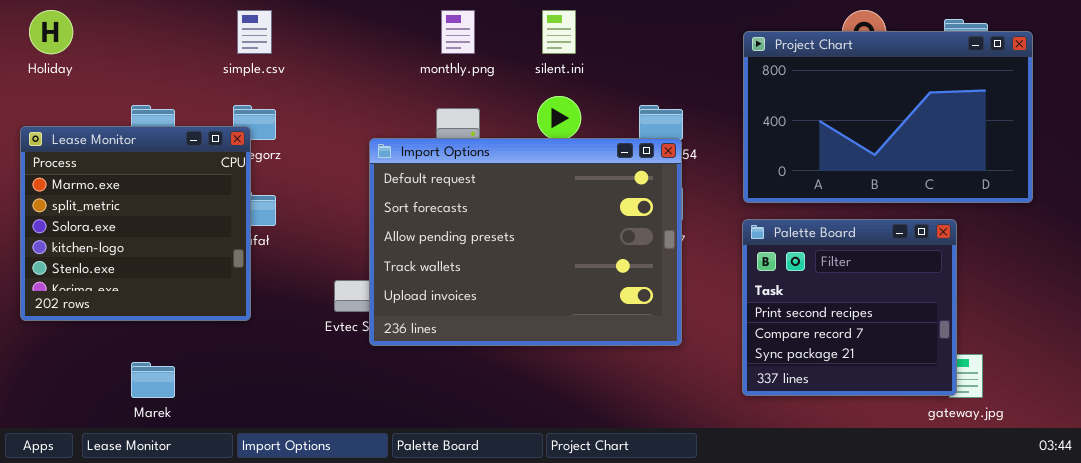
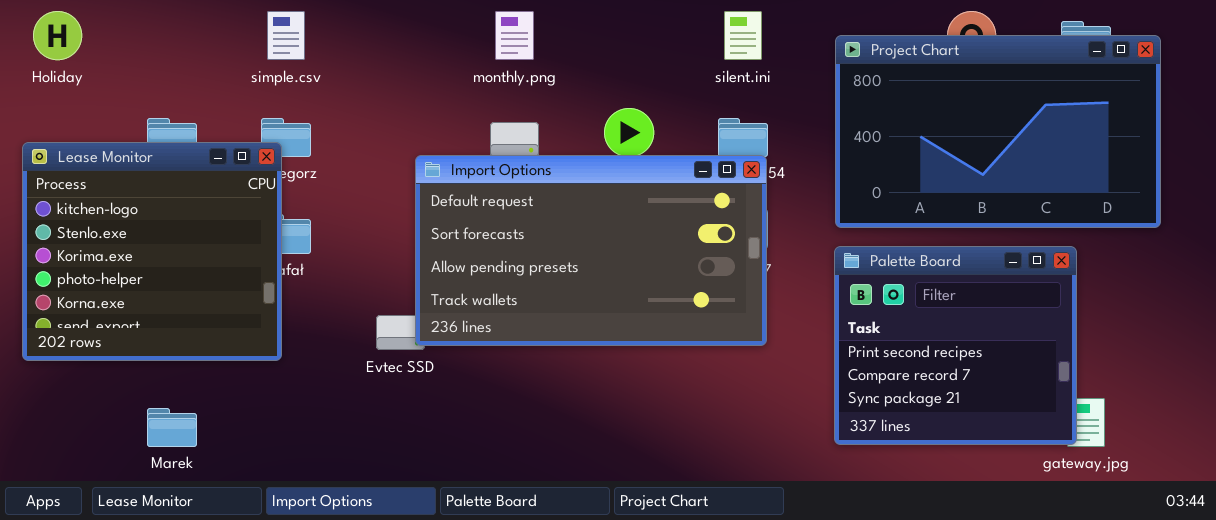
silent.ini: [542,10,576,54] -> [724,11,762,60], moved
Lease Monitor: [20,126,251,321] -> [22,142,282,361], scrolled down 3 rows
Import Options: [369,138,682,346] -> [415,155,767,346], resized

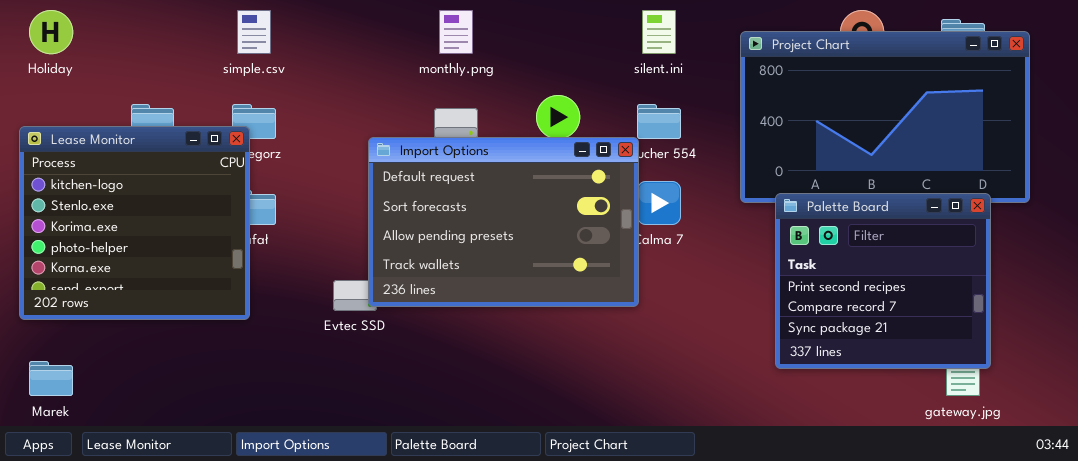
Import Options: [415,155,767,346] -> [368,137,639,307], resized
Palette Board: [834,246,1077,445] -> [775,193,991,369], moved
Marek: [147,408,197,447] -> [29,361,73,396], moved

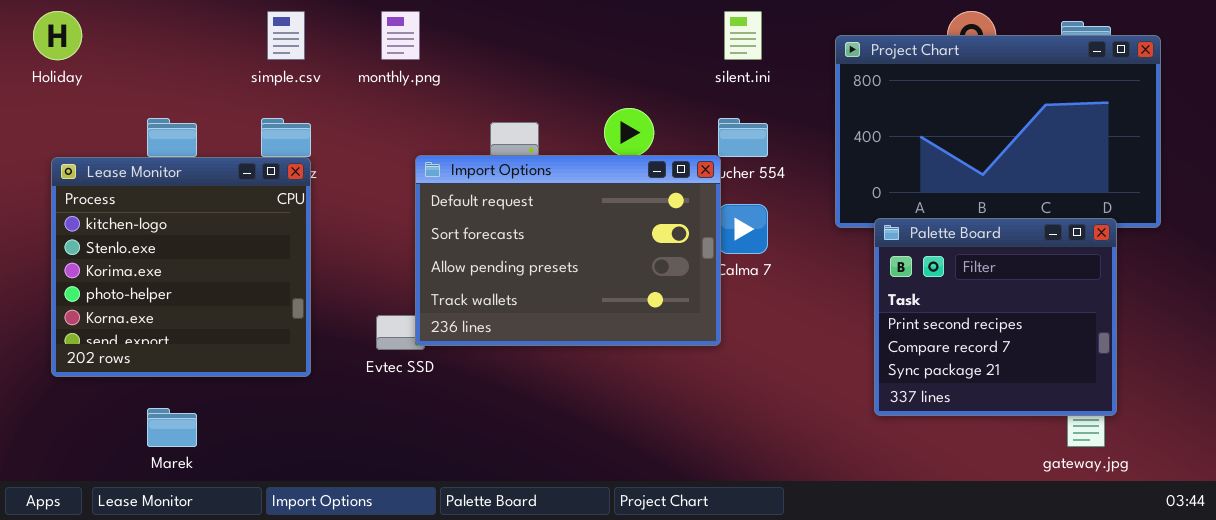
monthly.png: [439,10,473,54] -> [381,11,420,60], moved
Lease Monitor: [19,126,250,320] -> [51,157,311,377], moved
Marek: [29,361,73,396] -> [147,408,197,447], moved

